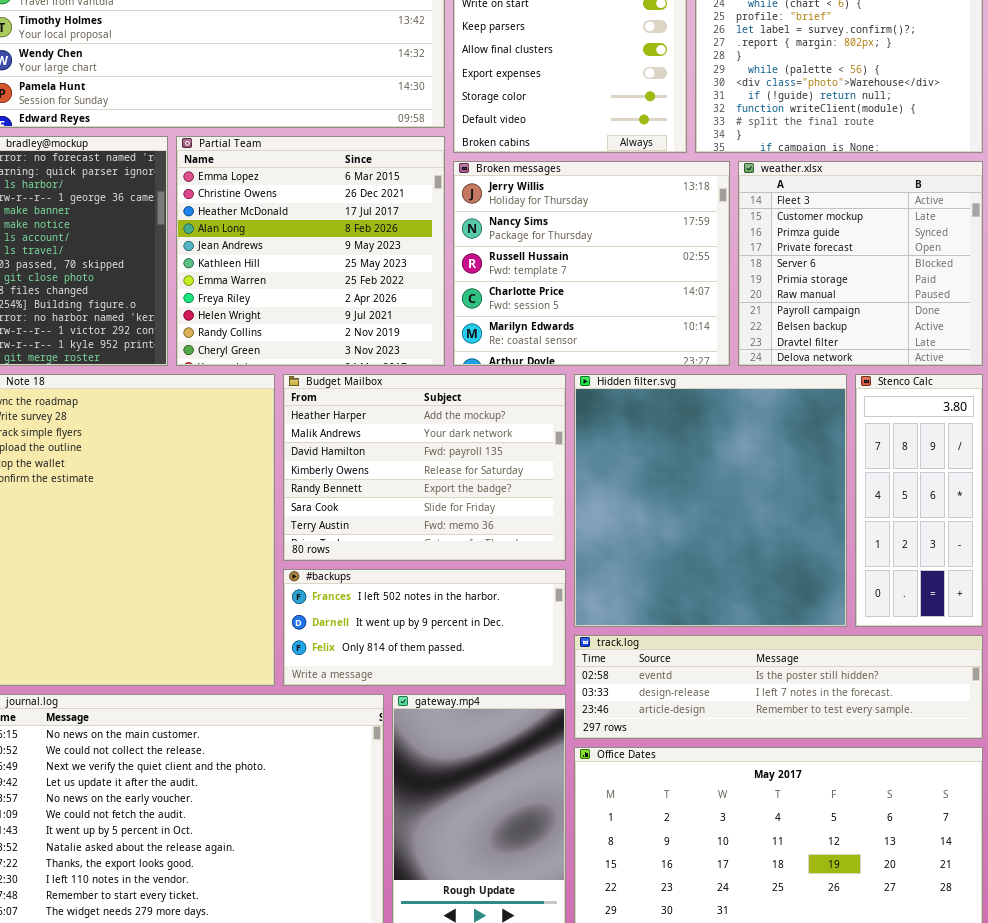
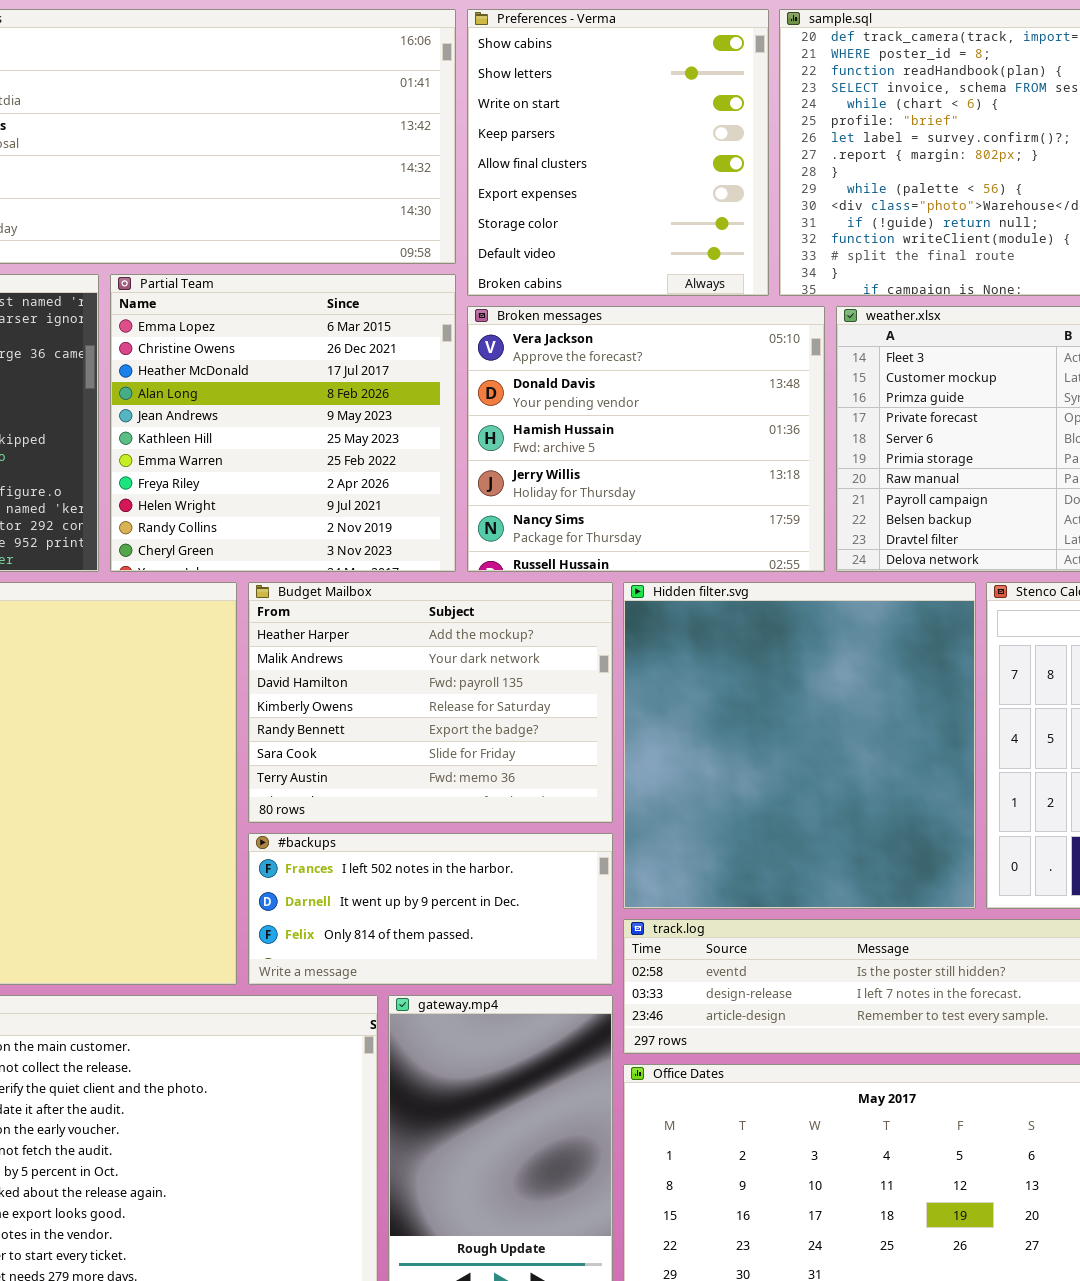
Broken messages: [453,161,730,366] -> [467,306,825,572], scrolled up 3 rows

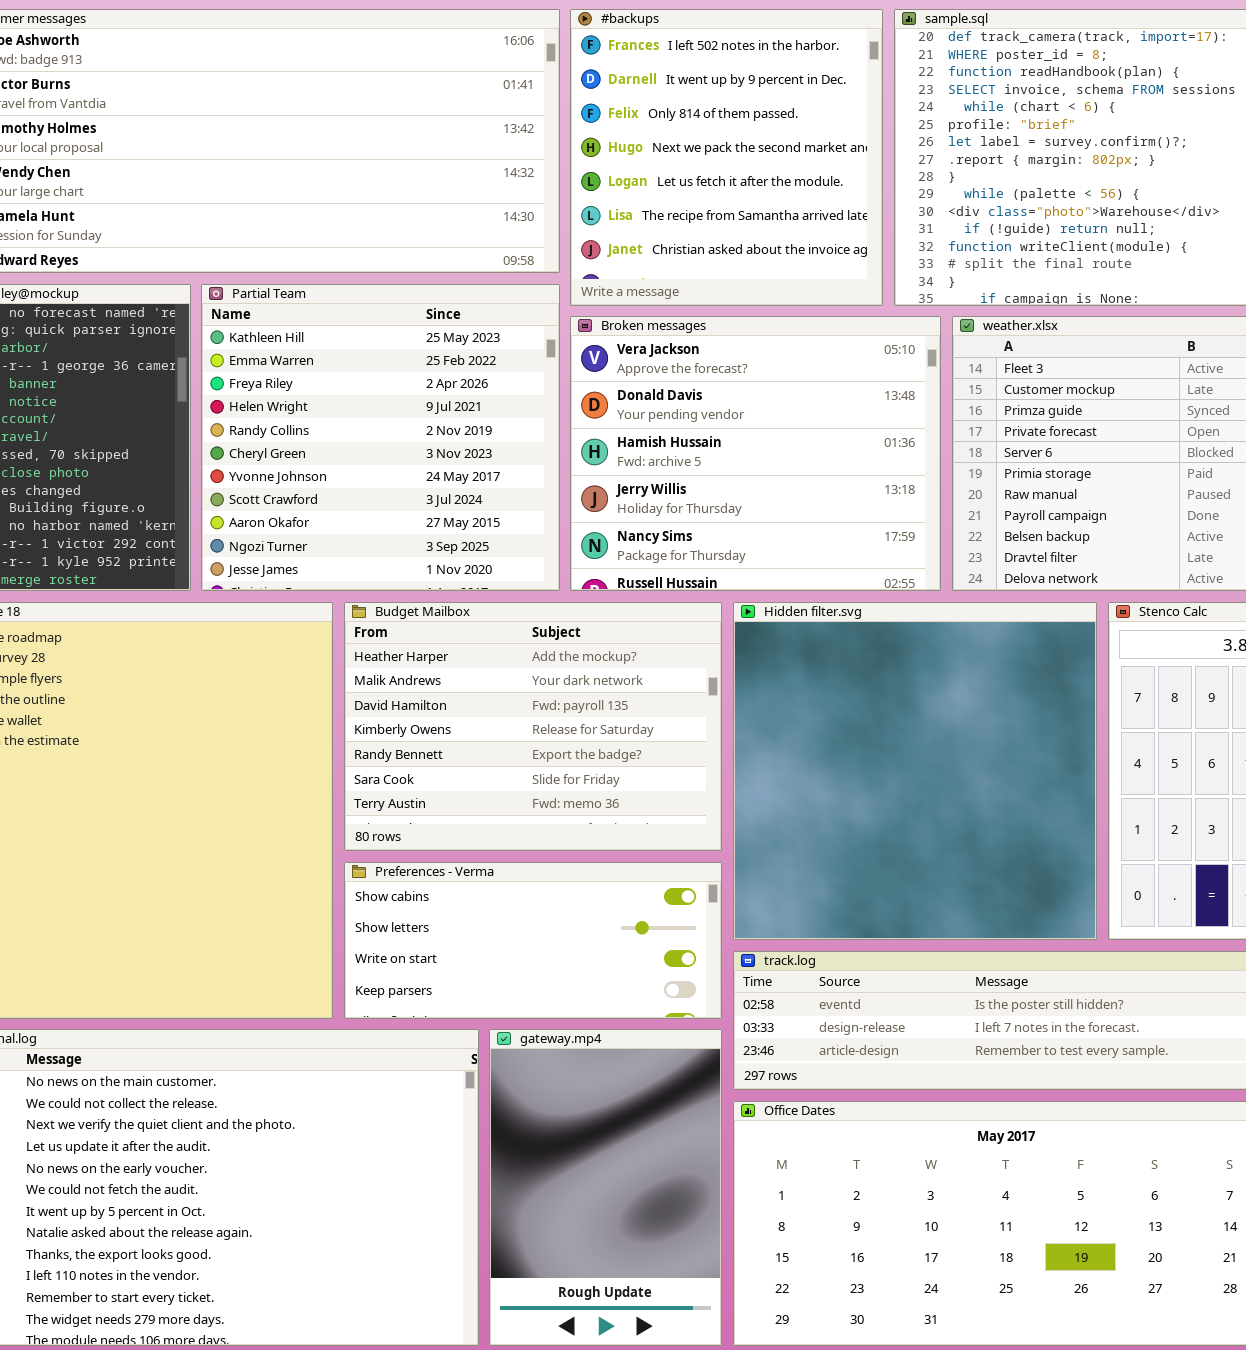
Preferences - Verma: [467,9,769,296] -> [344,862,722,1019], moved, resized
Partial Team: [110,274,456,572] -> [201,284,560,591], scrolled down 5 rows
#backups: [248,833,613,985] -> [570,9,883,306], moved, resized

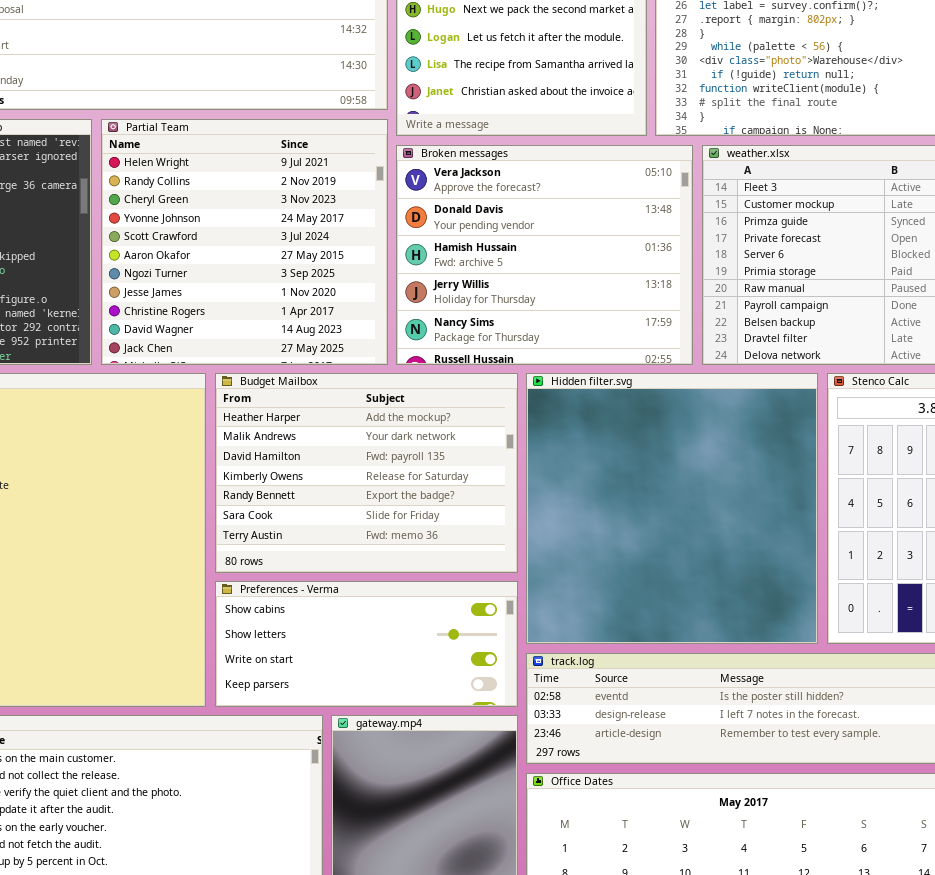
Partial Team: [201,284,560,591] -> [101,119,388,365], scrolled down 3 rows

